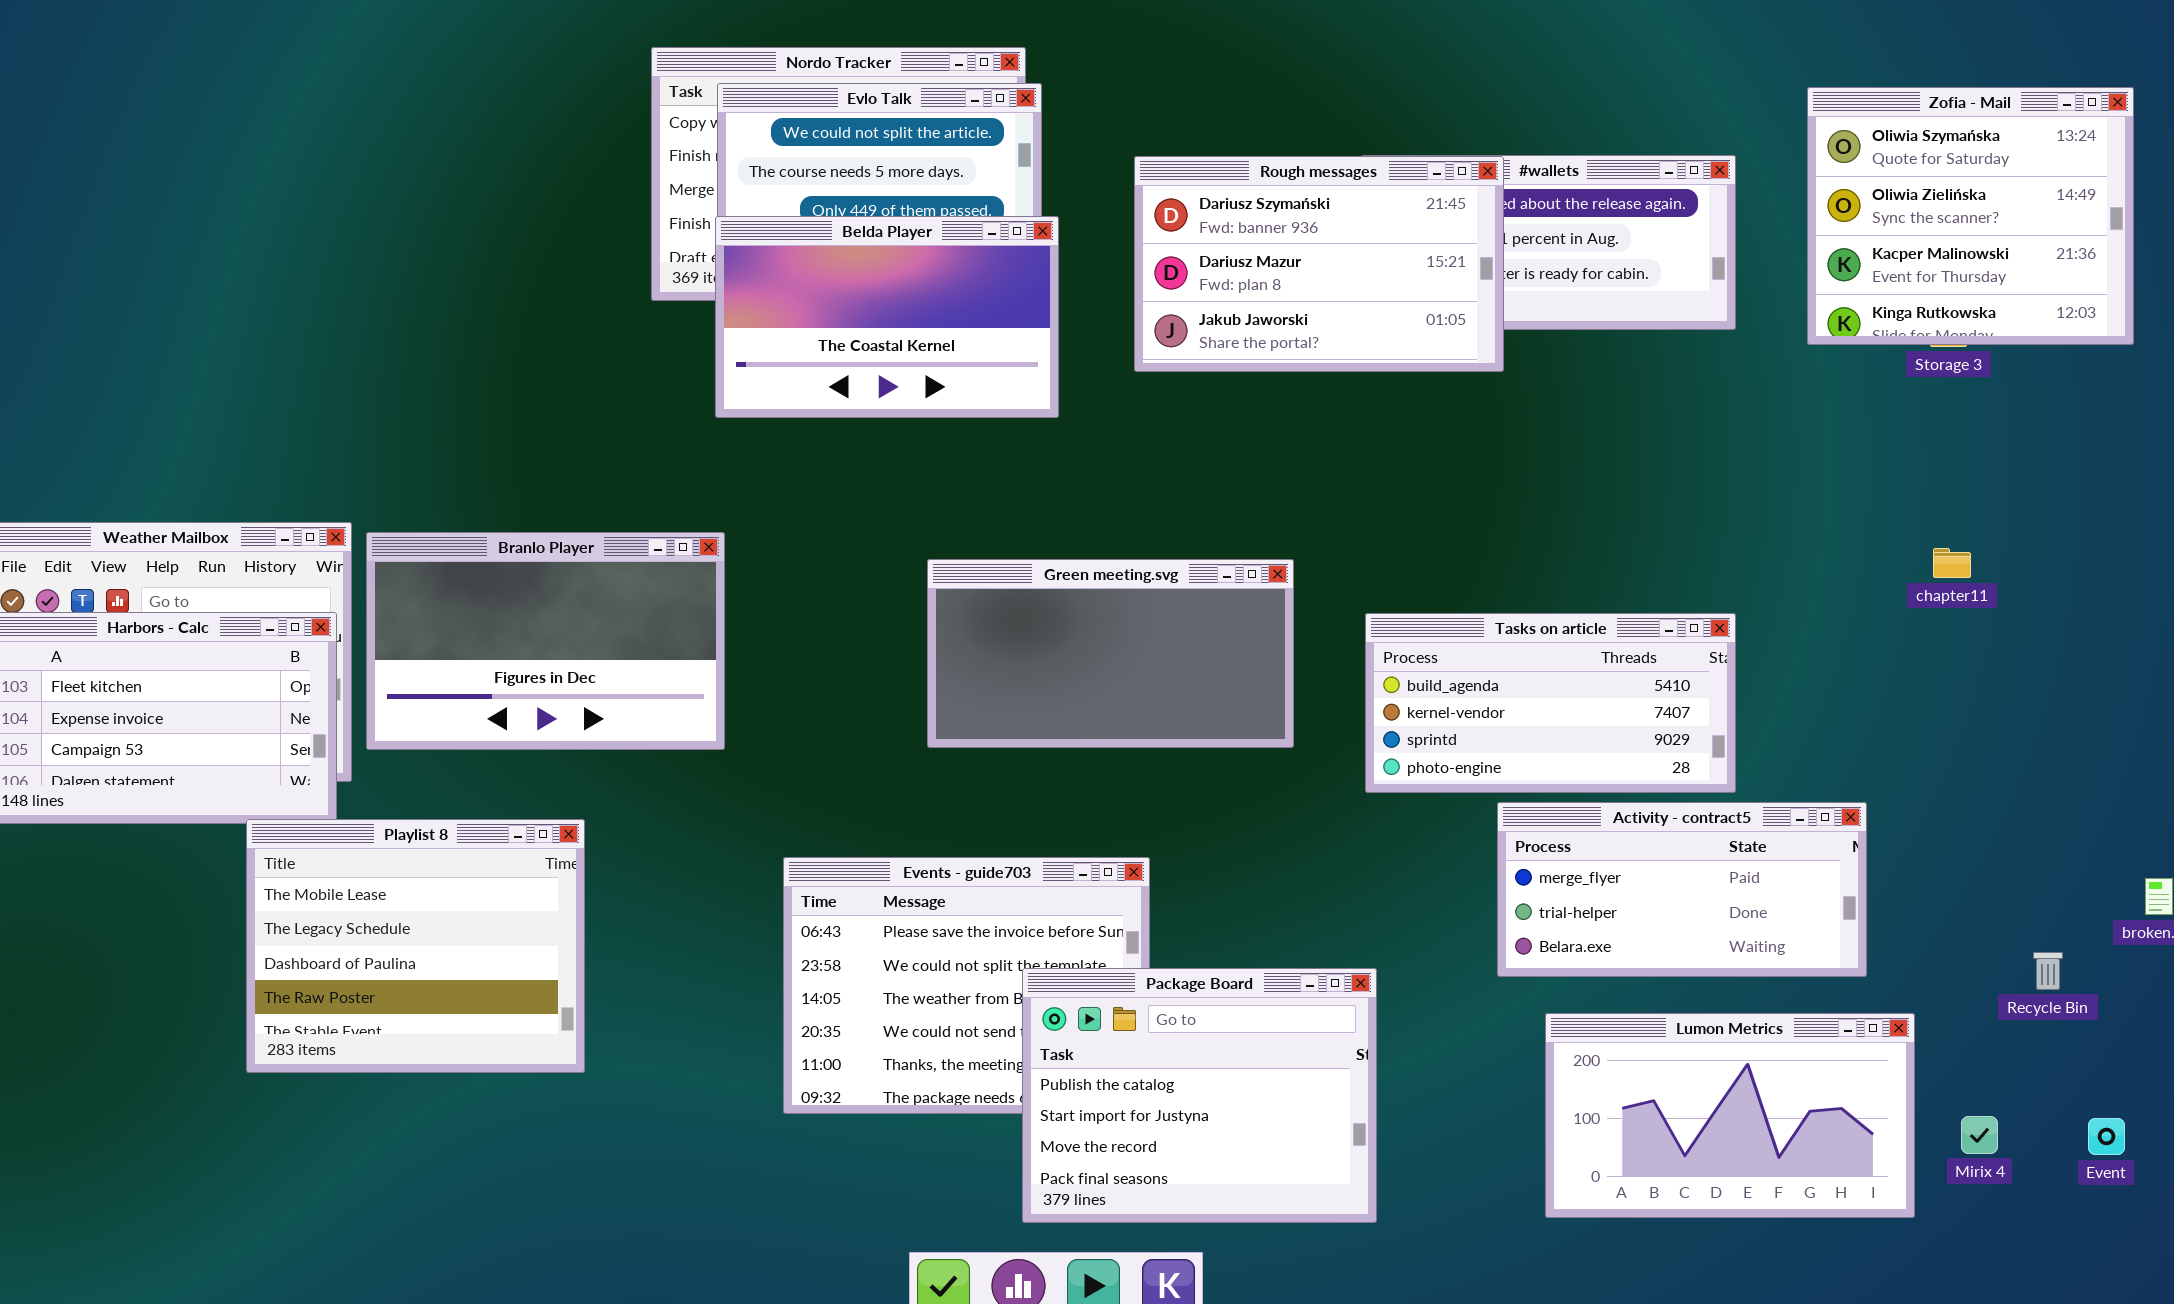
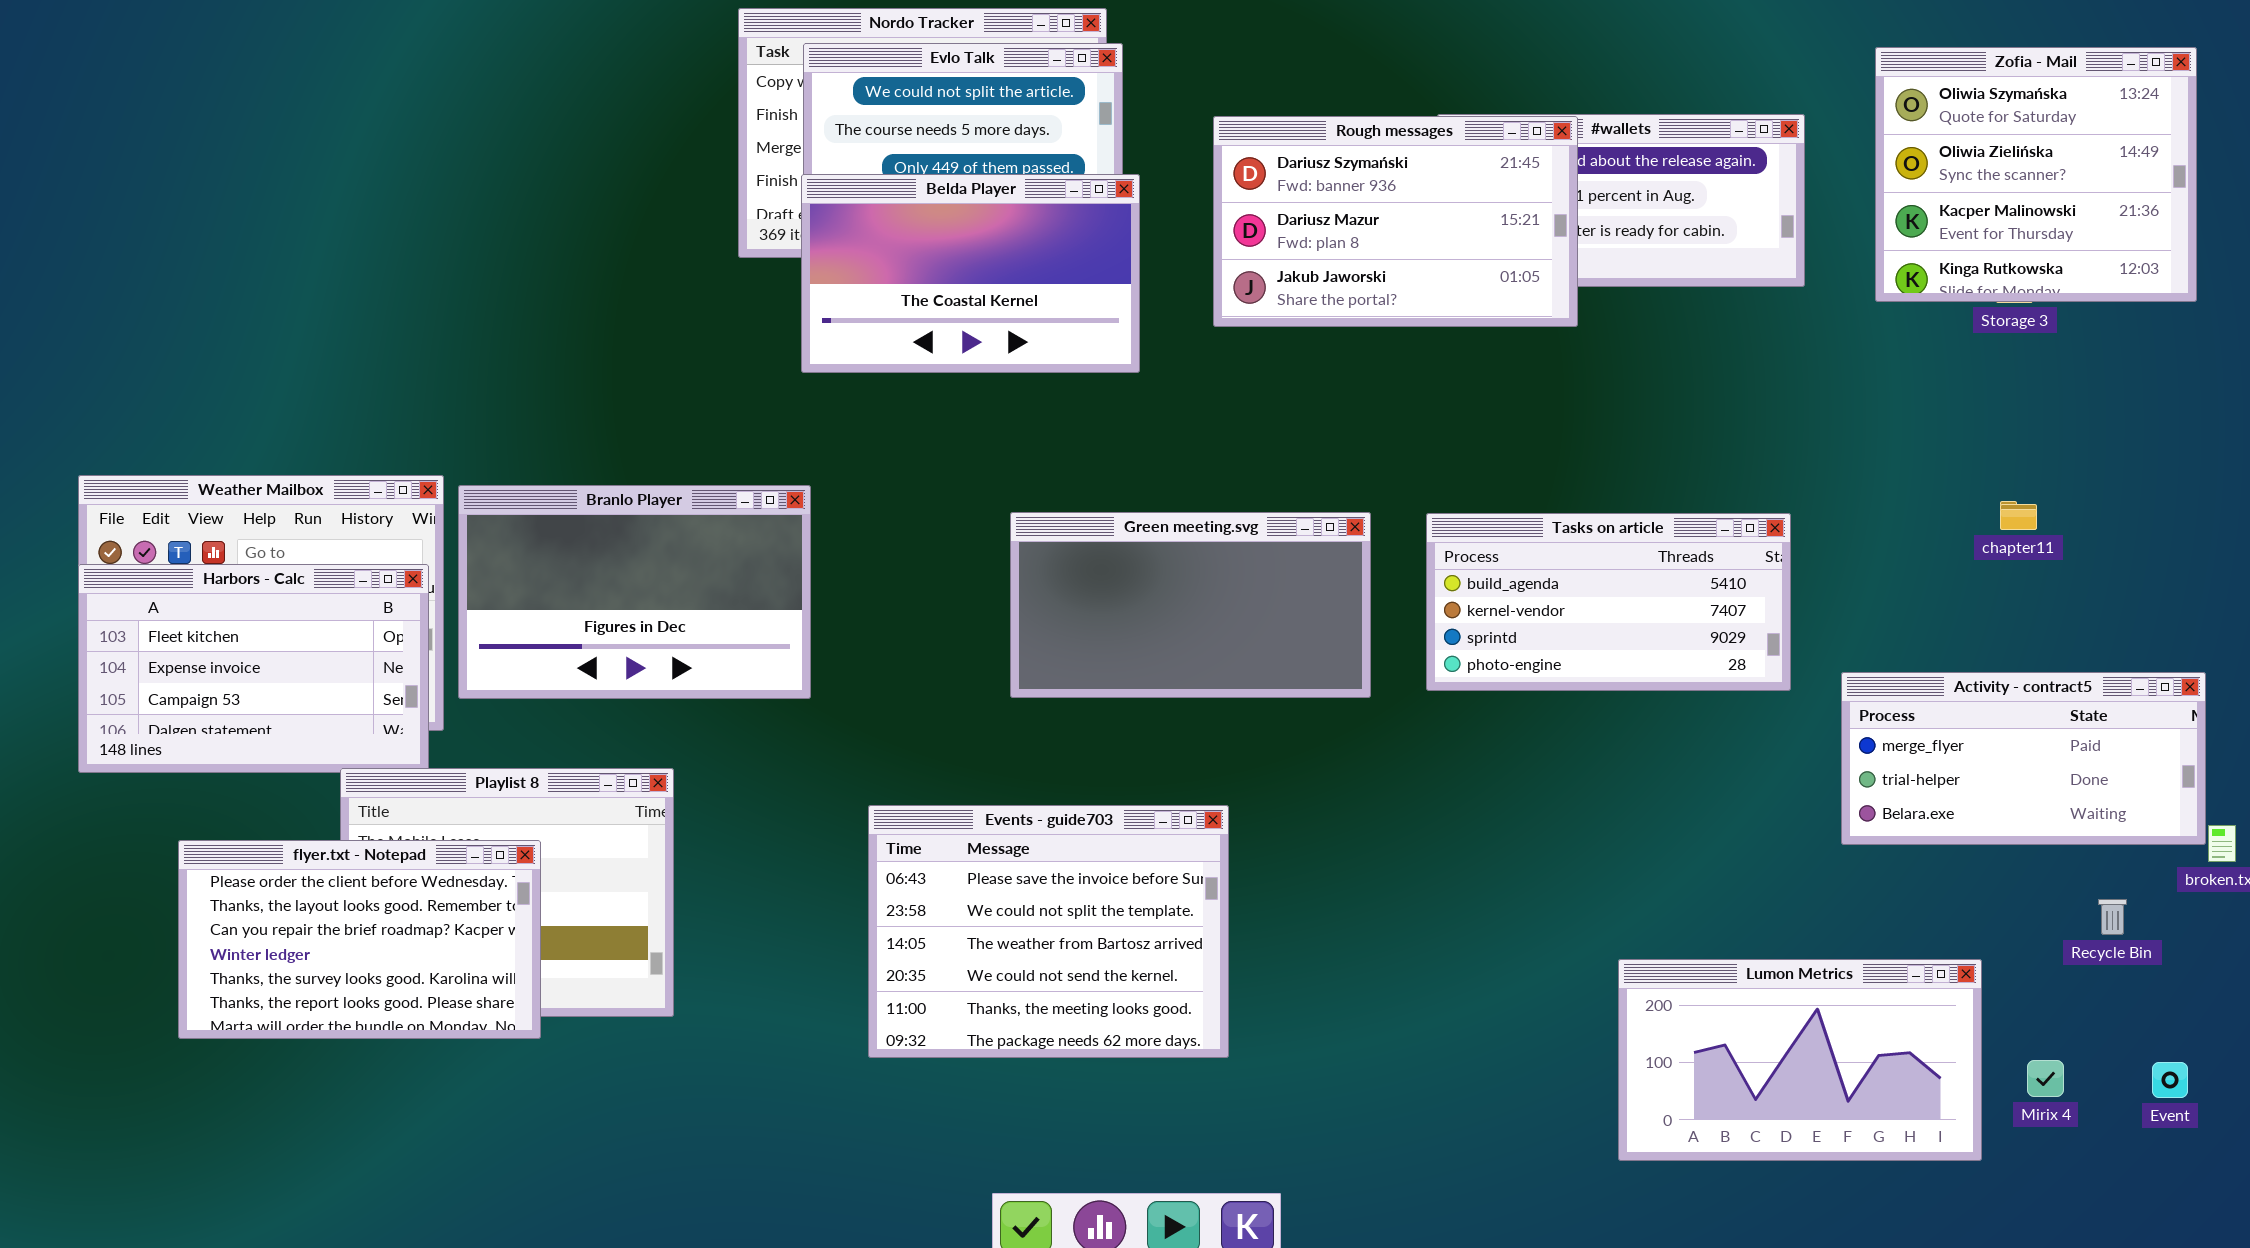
Tasks on article: [1365,613,1736,793] -> [1426,513,1791,691], moved
Activity - contract5: [1497,802,1867,977] -> [1841,672,2206,845], moved
flyer.txt - Notepad: none -> [178,840,541,1039], opened
Package Board: [1022,968,1377,1223] -> none, closed

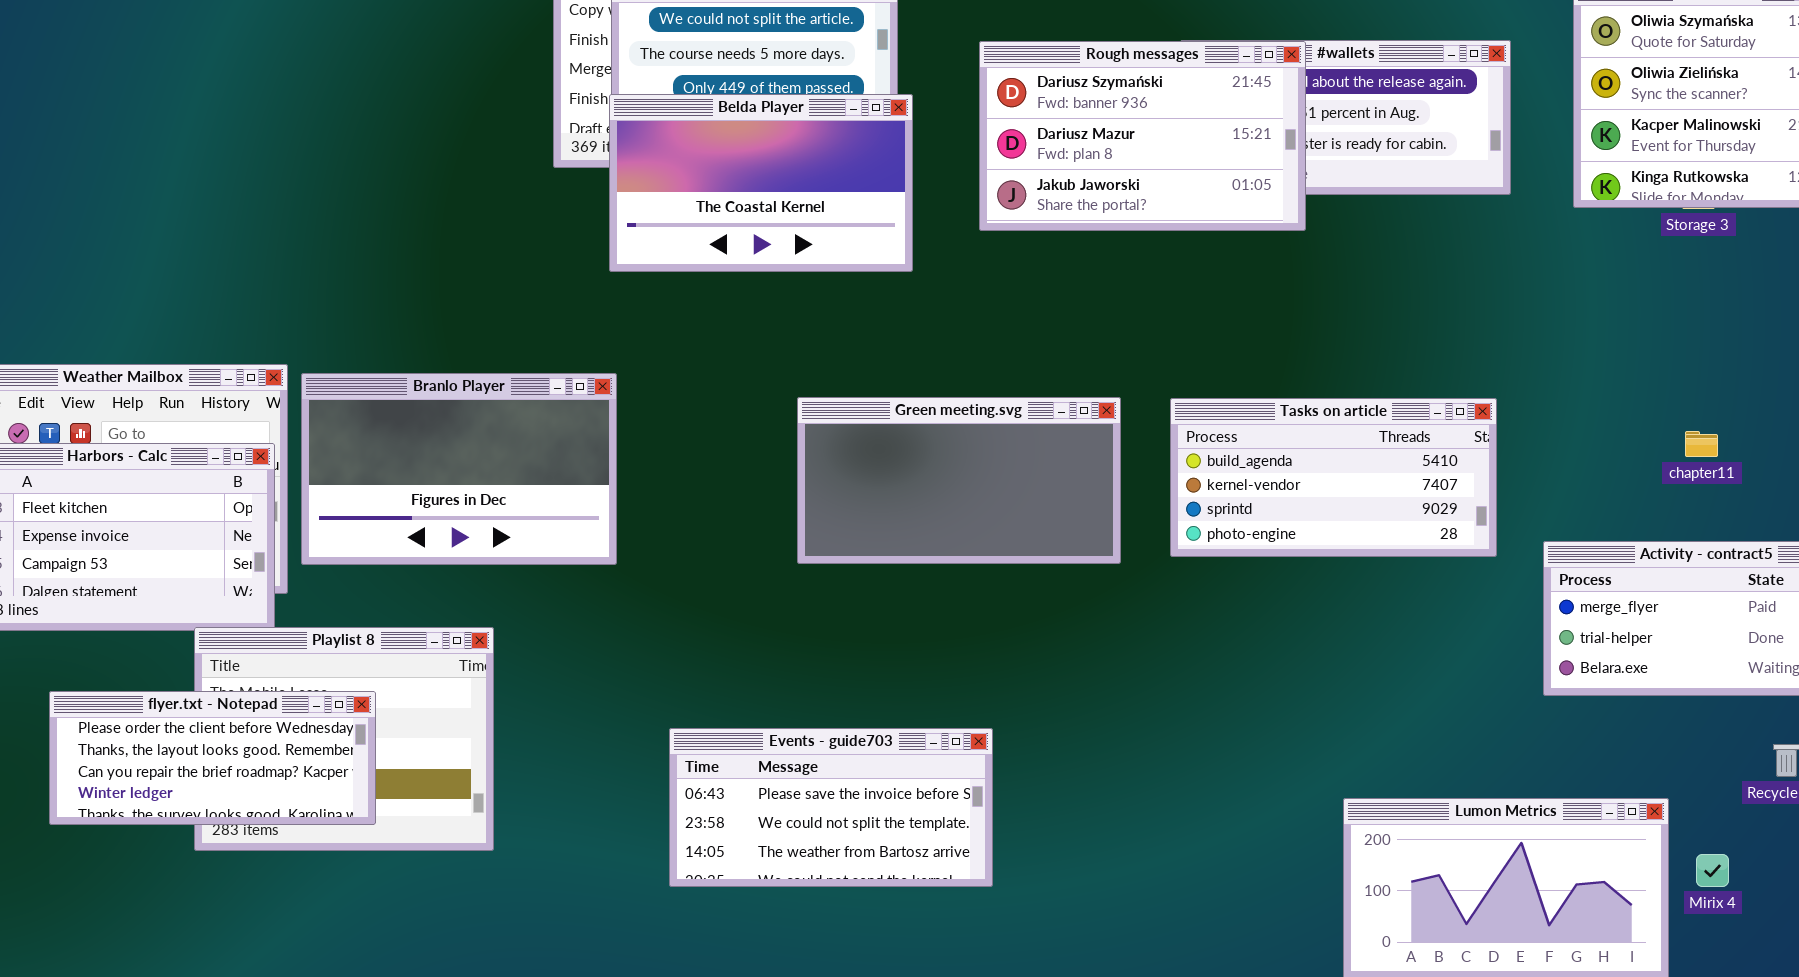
chapter11: [2000,501,2037,530] -> [1685,431,1718,457], moved
Events - guide703: [868,805,1229,1058] -> [669,728,993,887], resized
flyer.txt - Notepad: [178,840,541,1039] -> [49,691,376,825], resized
Mirix 4: [2027,1060,2064,1097] -> [1696,854,1729,887], moved

